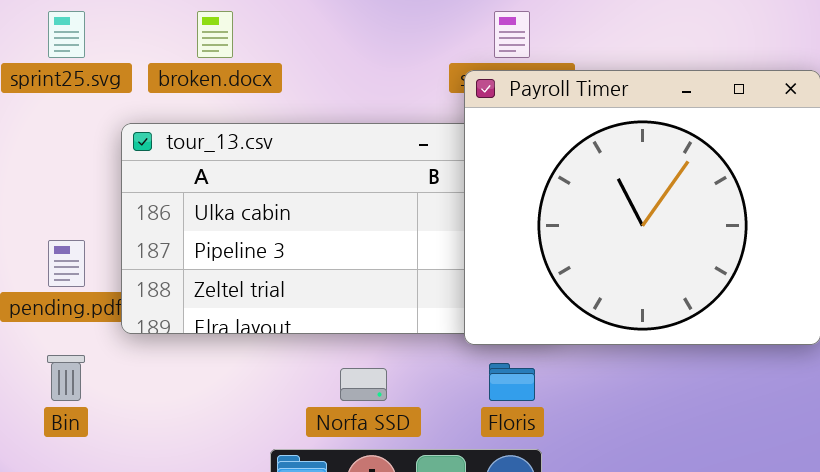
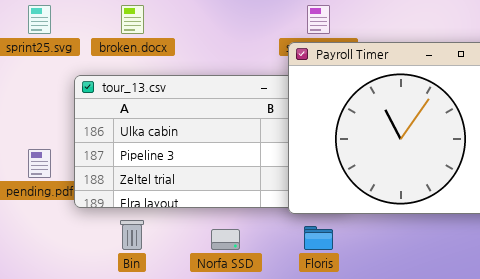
Bin: [47,355,85,401] -> [120,220,144,250], moved

